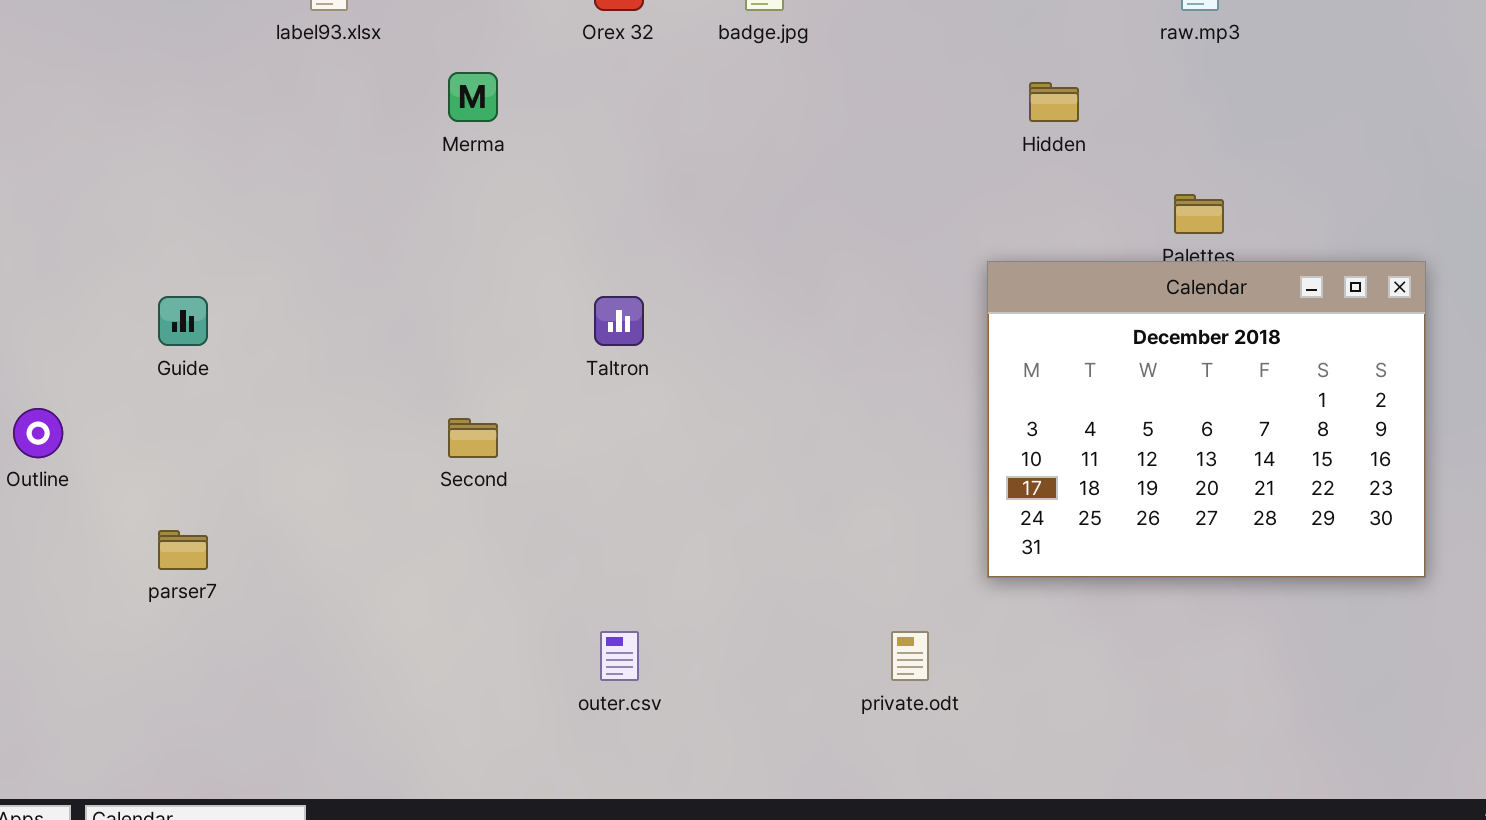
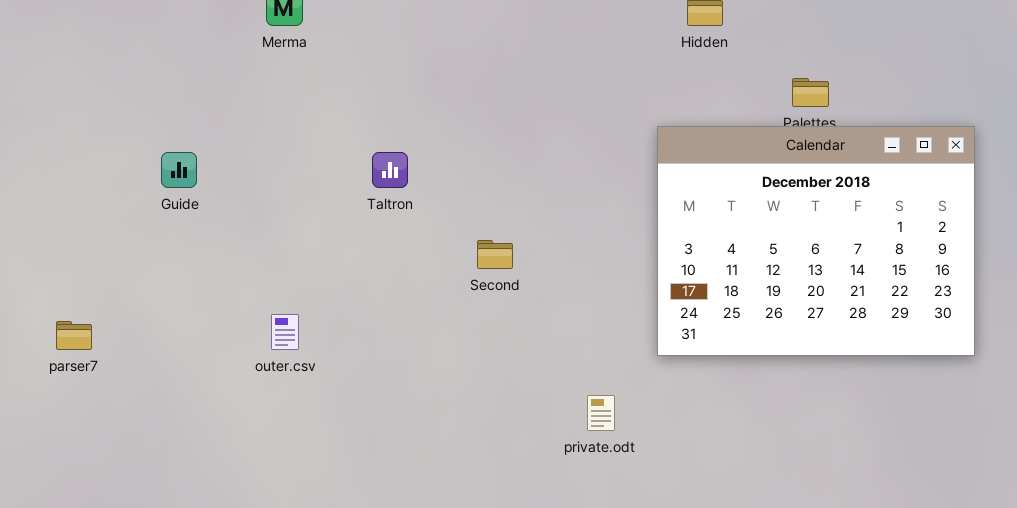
Guide: [158,296,208,346] -> [161,152,197,188], moved
Second: [448,418,498,458] -> [477,240,513,269], moved
outer.csv: [600,631,639,681] -> [271,314,299,350], moved

